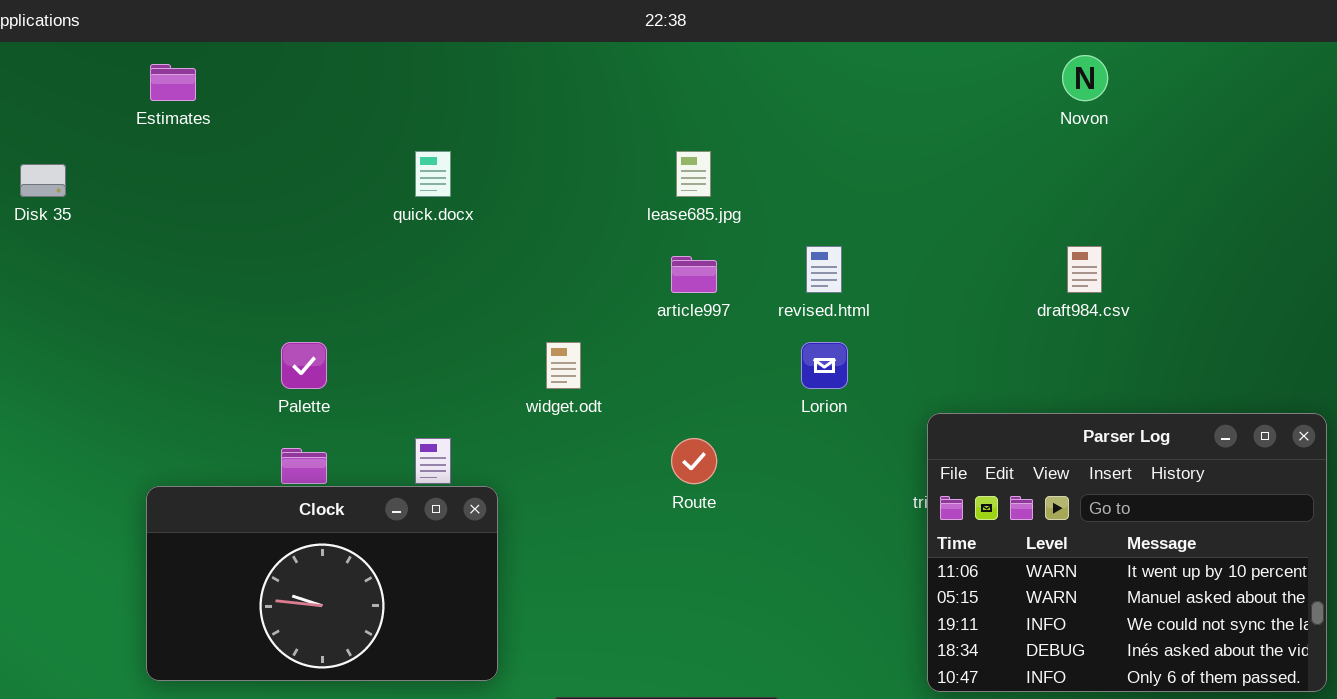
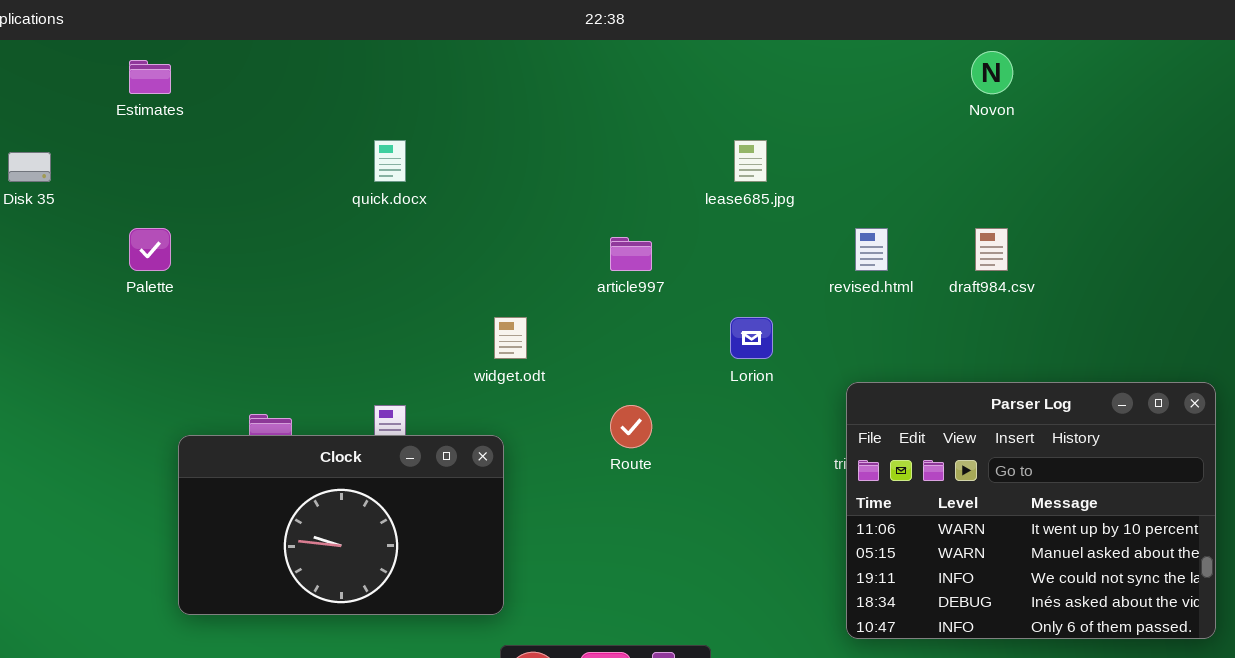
lease685.jpg: [676,151,711,197] -> [734,140,767,182], moved
revised.html: [806,246,842,293] -> [855,228,888,271], moved
Palette: [281,342,327,389] -> [129,228,171,271], moved
Clock: [146,486,498,681] -> [178,435,504,615], moved

